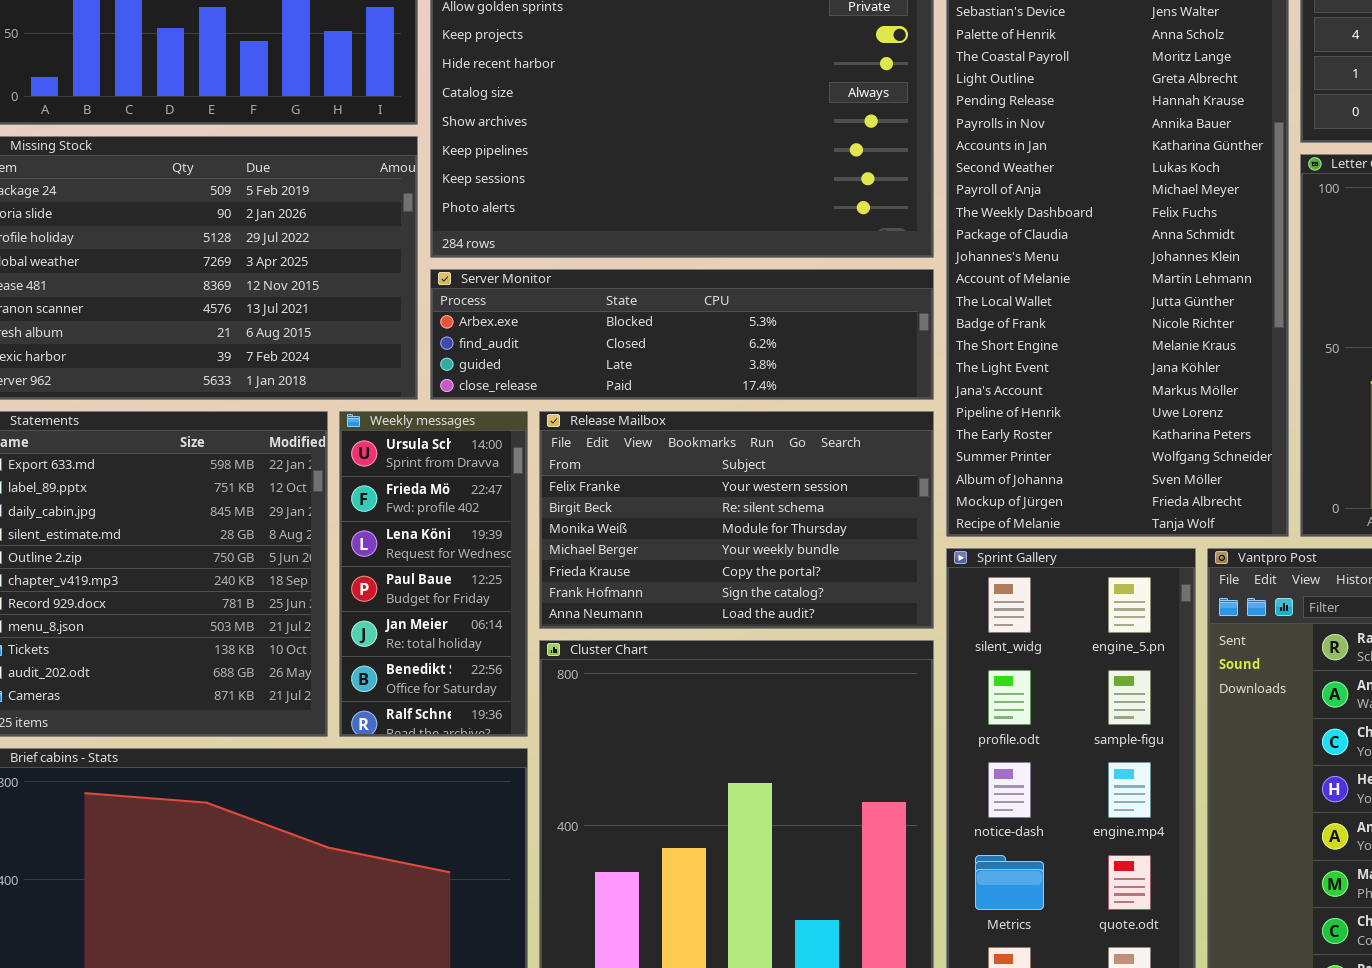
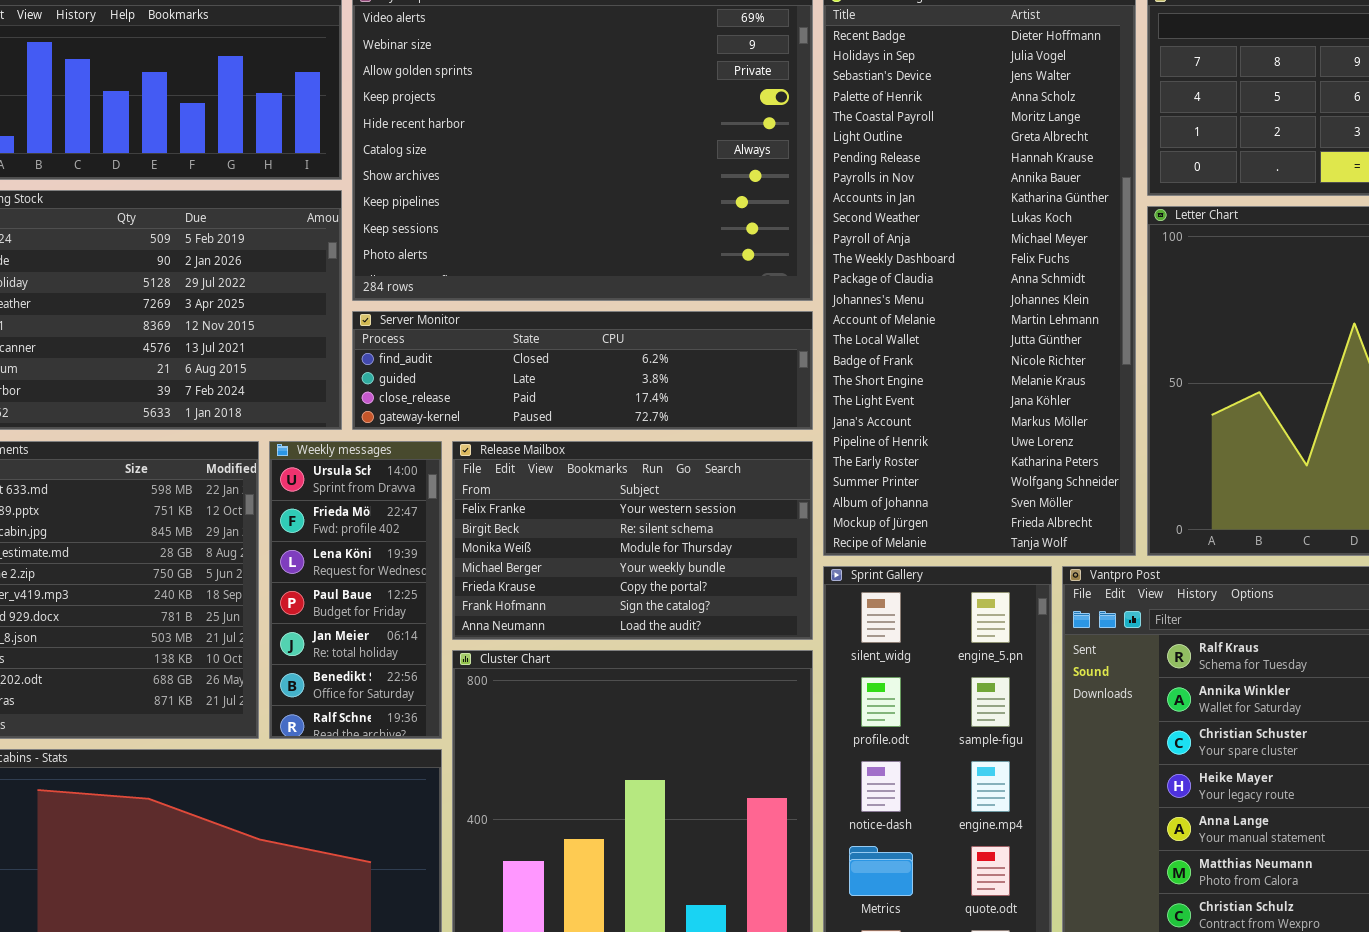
Server Monitor: [430,269,934,400] -> [352,311,813,430], scrolled down 1 row

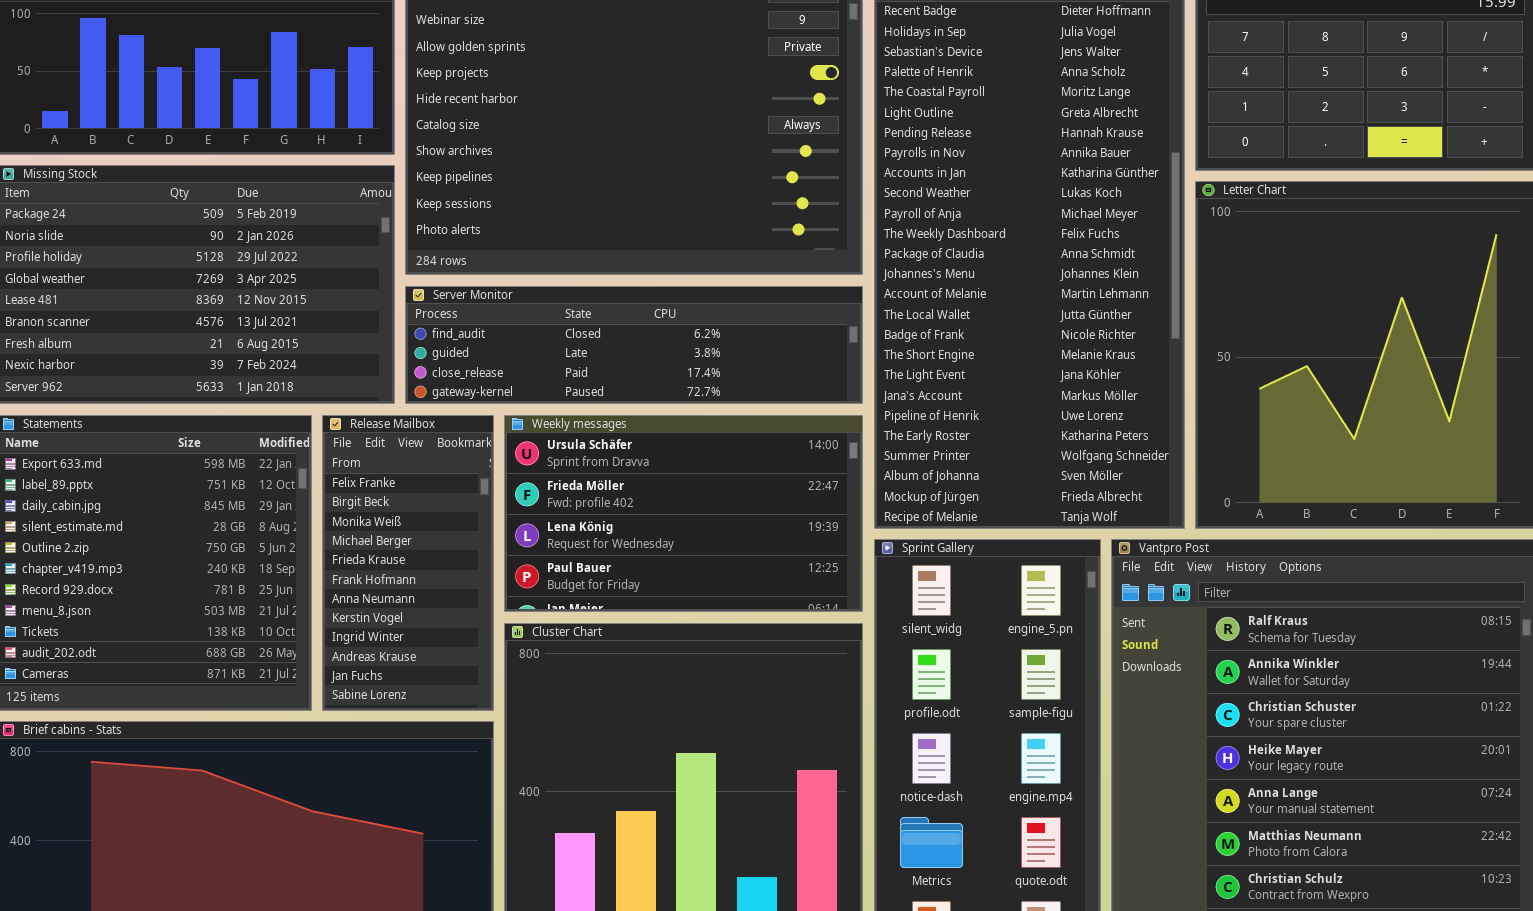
Weekly messages: [269,441,442,739] -> [504,415,863,612], moved, resized
Release Mailbox: [452,441,813,640] -> [322,415,494,711], moved, resized

